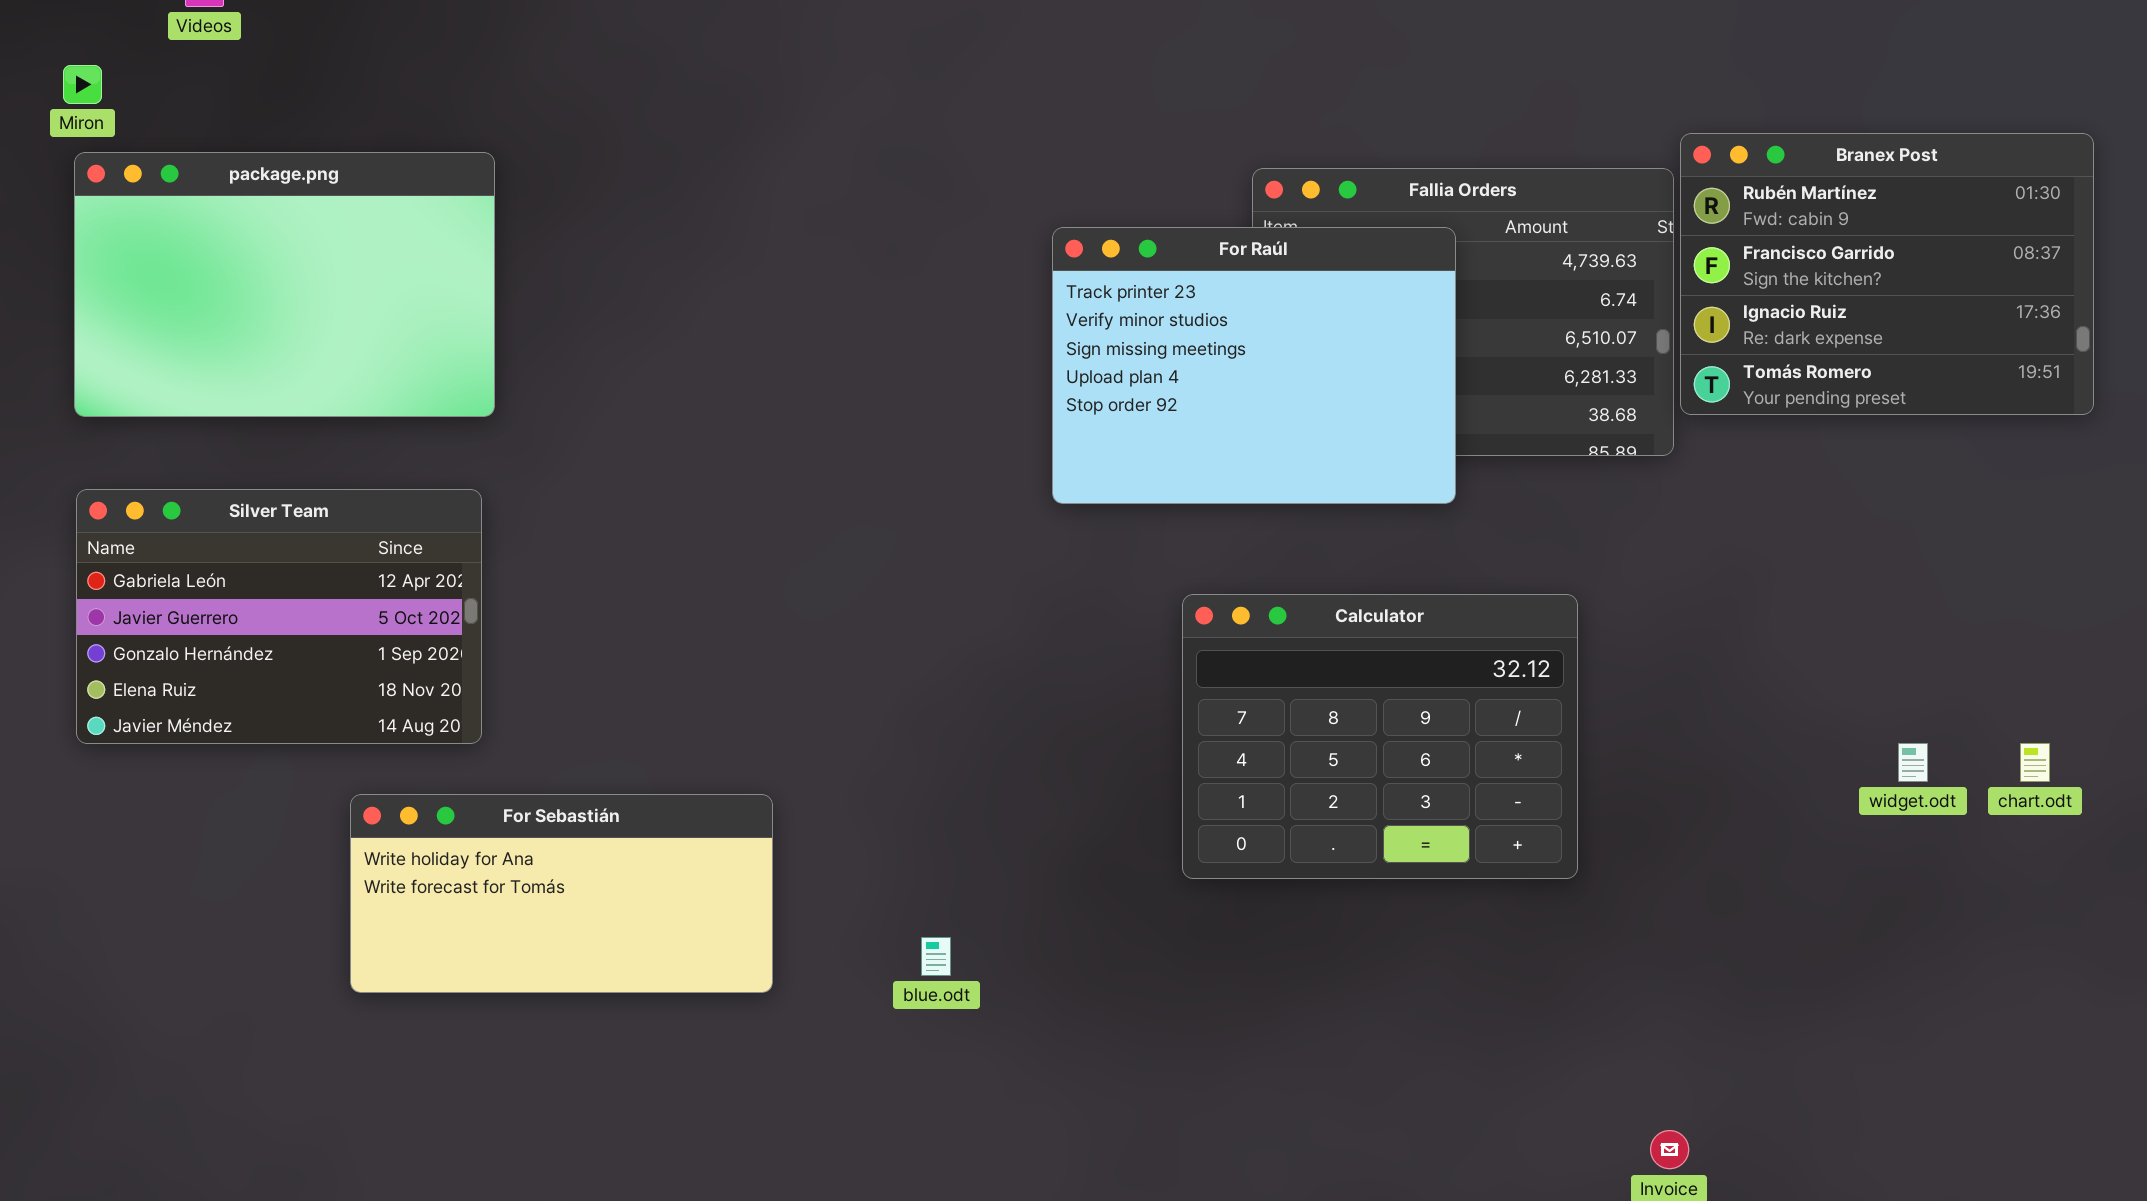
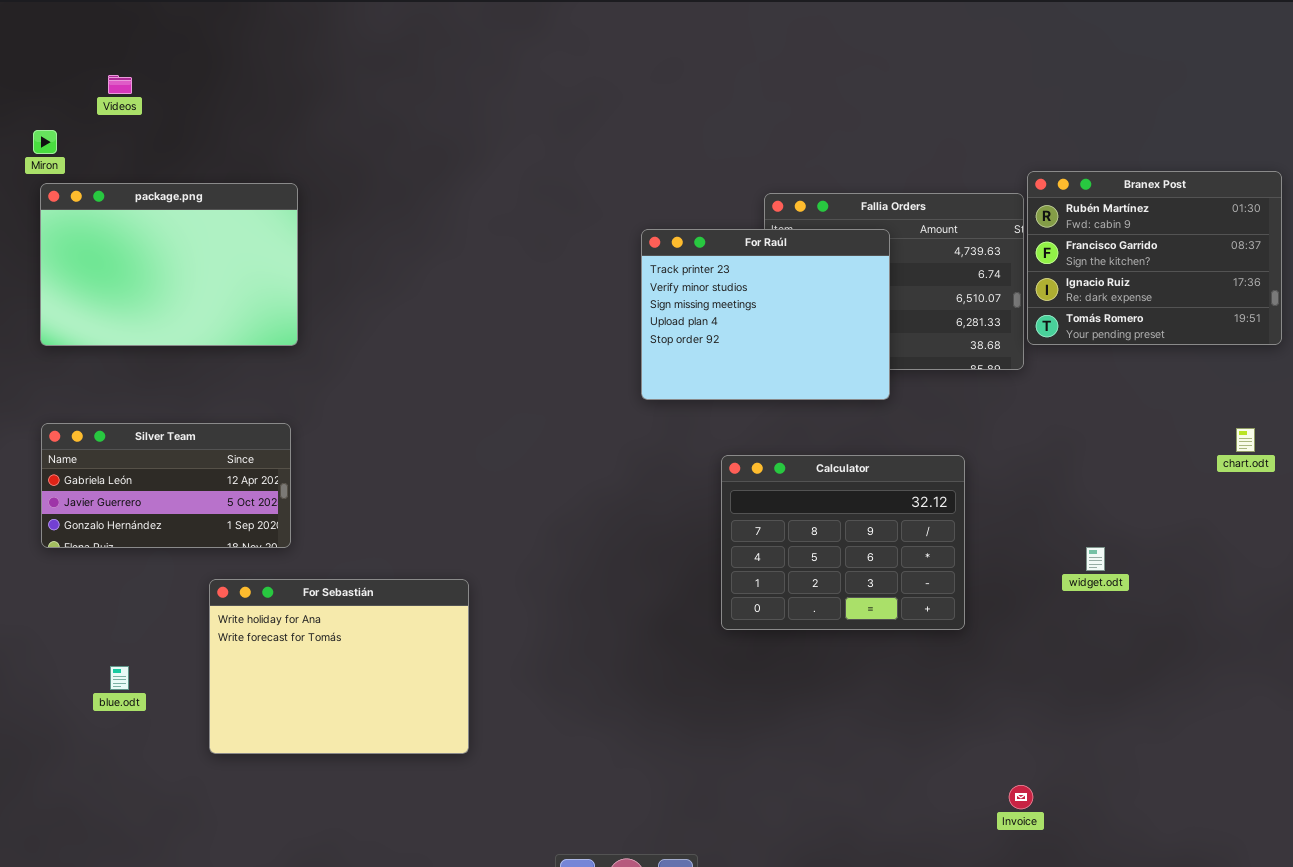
Silver Team: [76,489,482,744] -> [41,423,291,548], resized
widget.odt: [1898,743,1928,782] -> [1086,547,1105,571], moved
chart.odt: [2020,743,2050,782] -> [1236,428,1255,452], moved
For Sebastián: [350,794,773,993] -> [209,579,469,754], resized
blue.odt: [921,937,951,976] -> [110,666,129,690], moved

